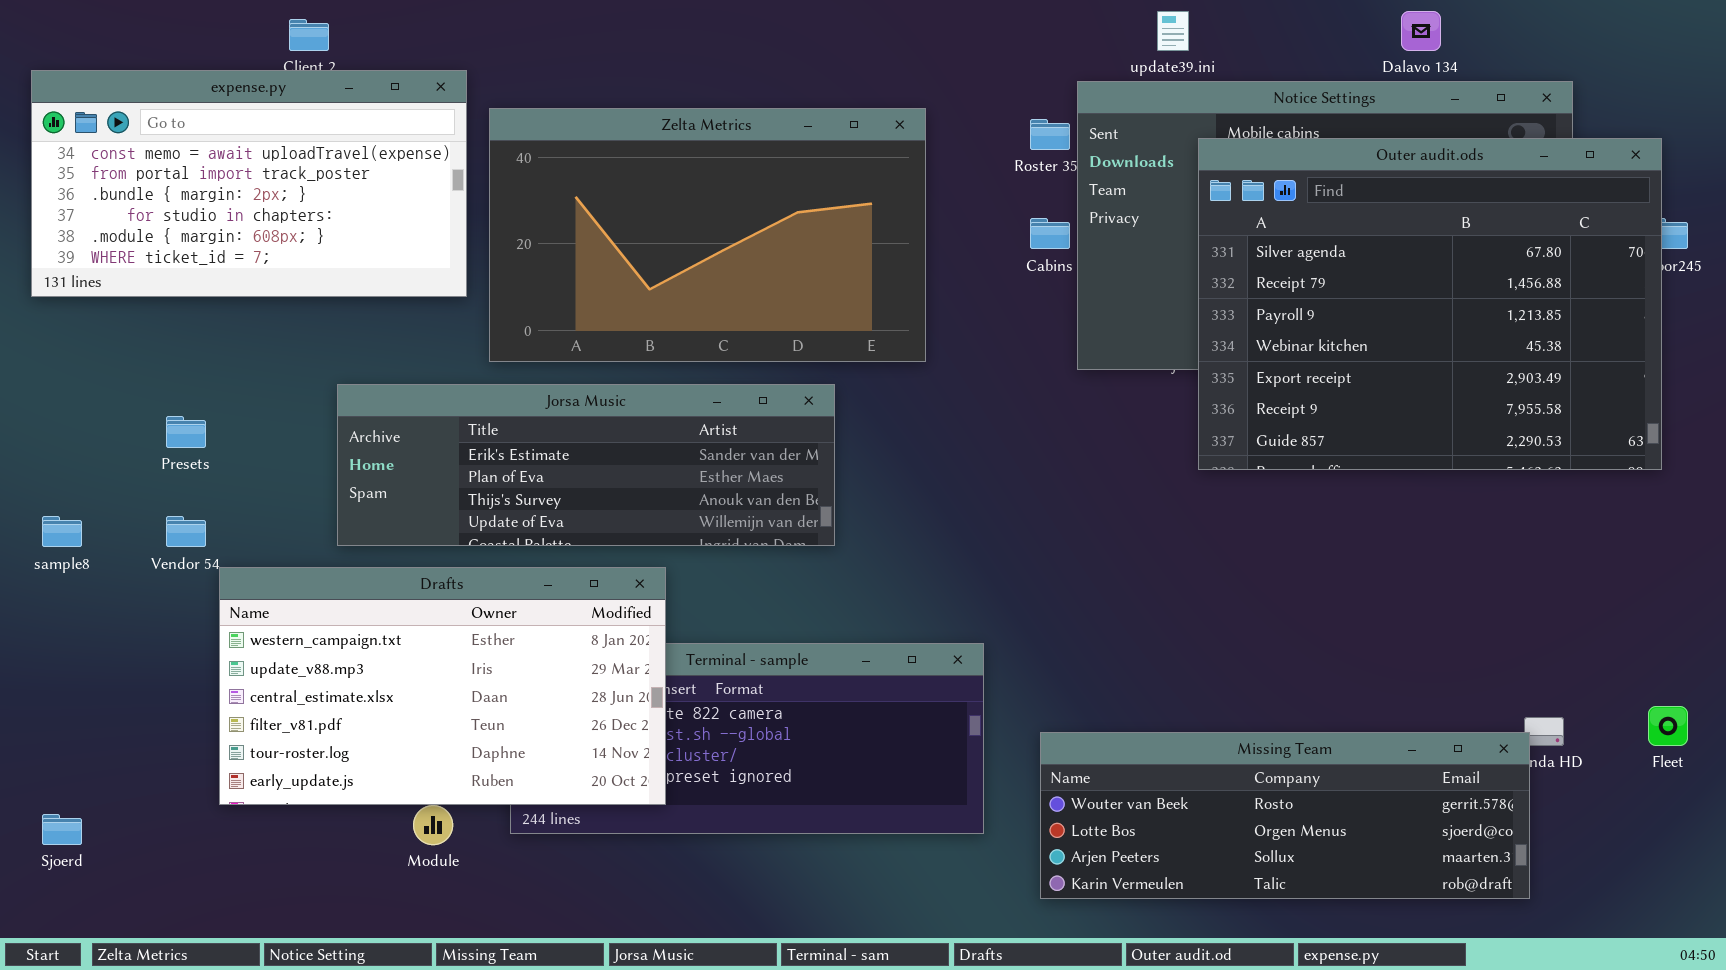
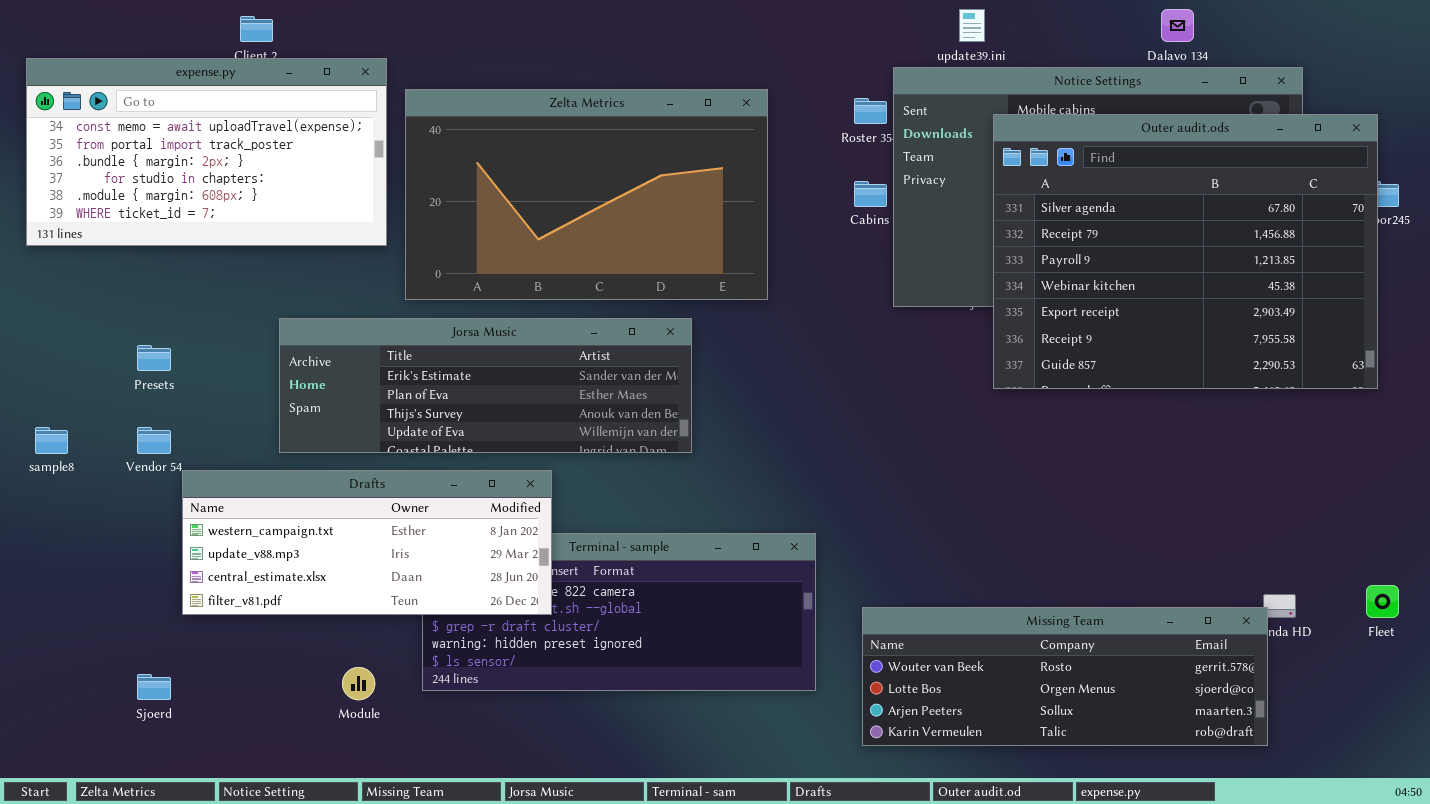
Drafts: [219,567,666,805] -> [182,470,552,615], resized
Sjoerd: [42,814,82,845] -> [137,674,171,700], moved

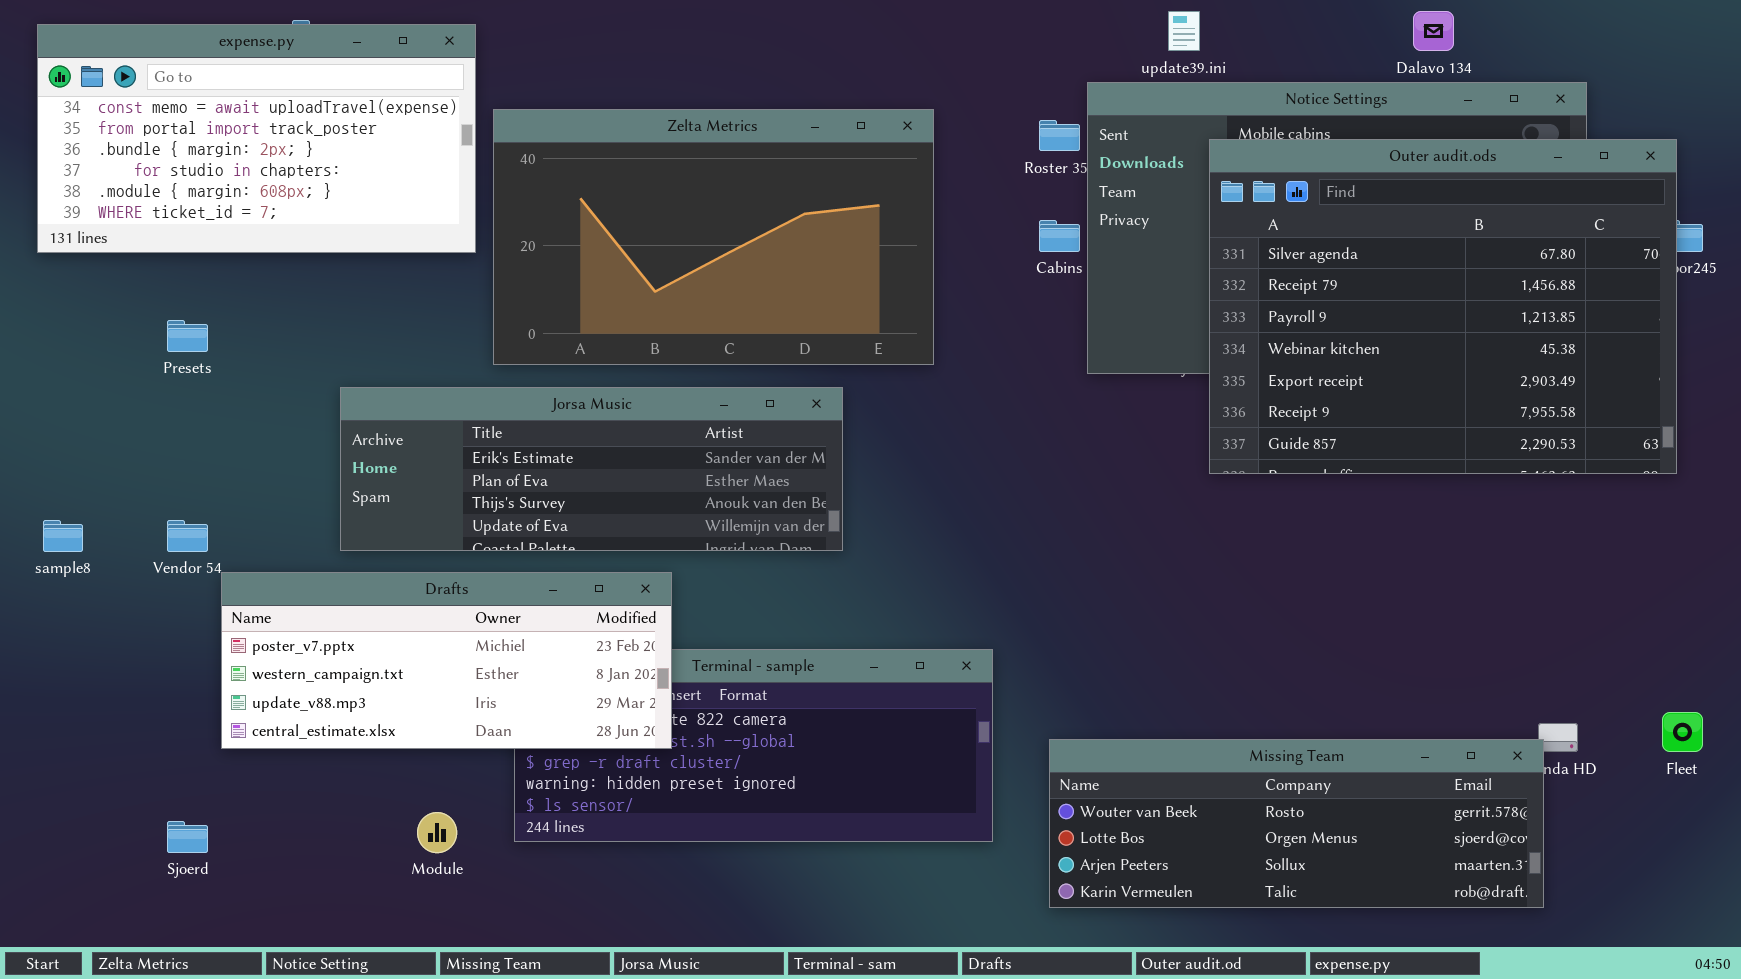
expense.py: [26,58,387,246] -> [37,24,476,253], moved
Presets: [137,345,171,371] -> [167,320,208,352], moved
Drafts: [182,470,552,615] -> [221,572,672,749], scrolled up 1 row

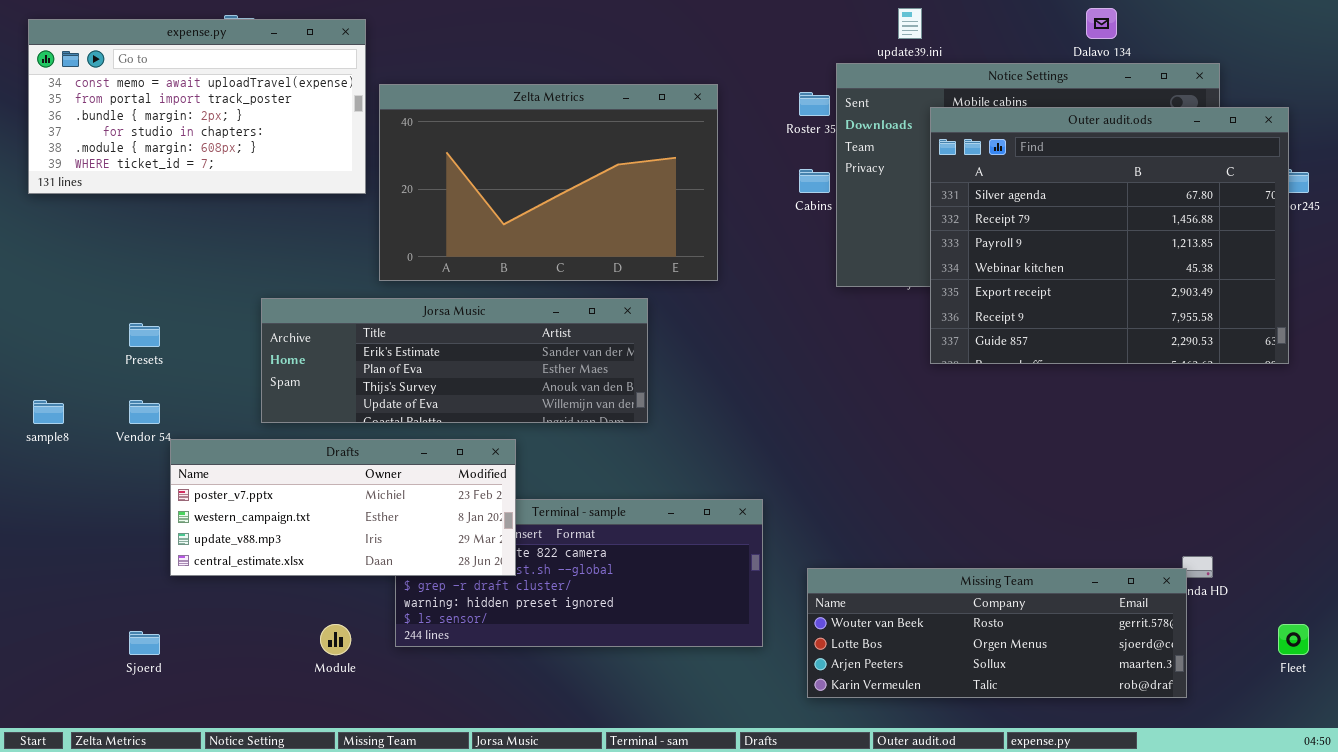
Presets: [167,320,208,352] -> [129,323,160,347], moved
Fleet: [1662,712,1703,752] -> [1278,624,1309,655], moved

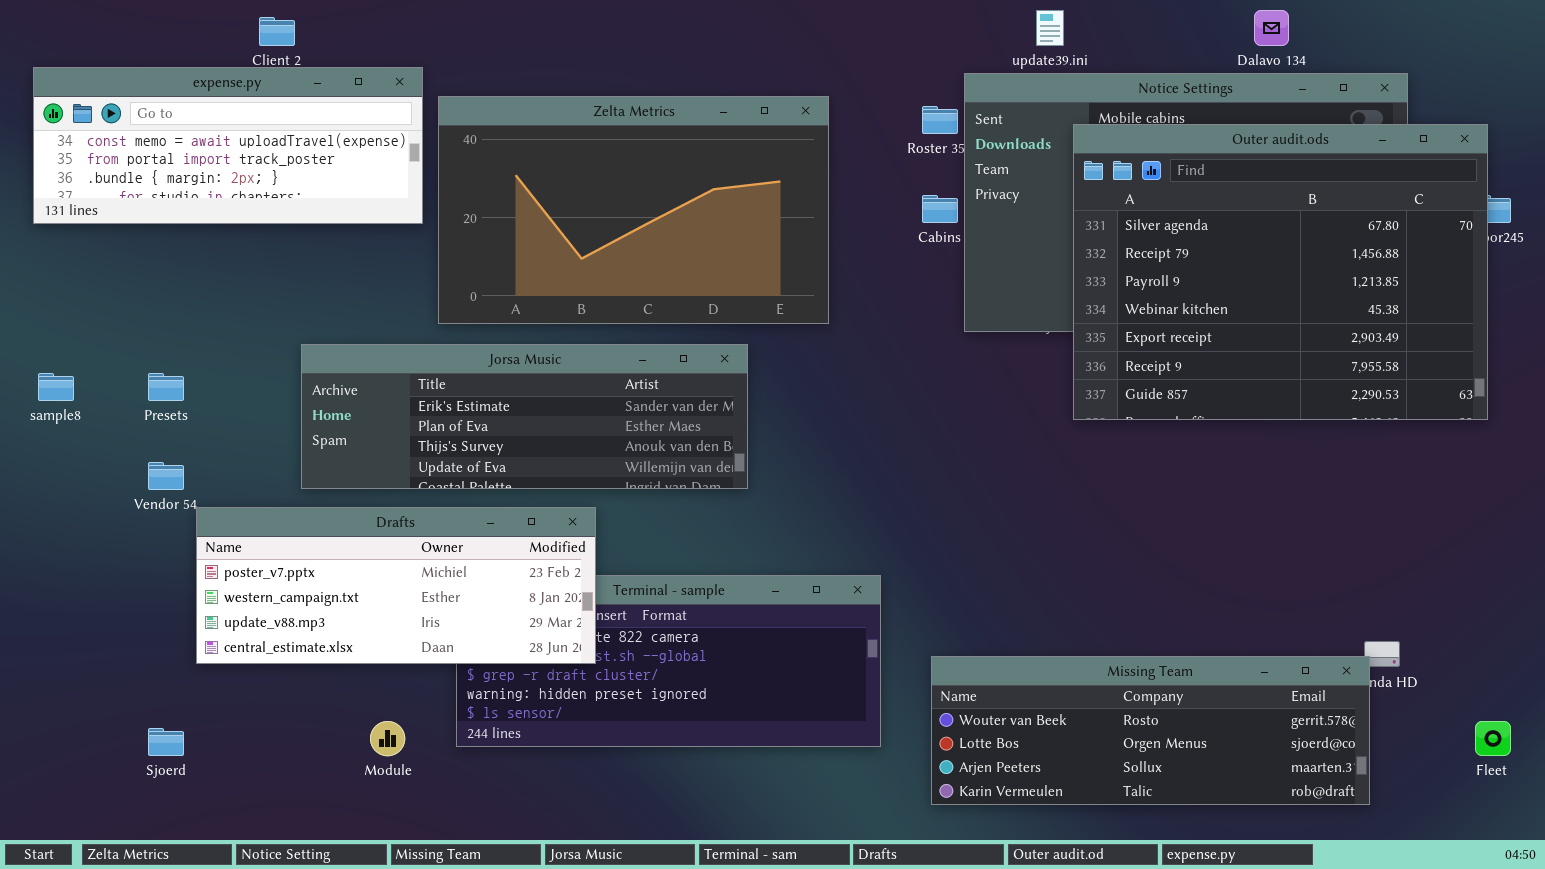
expense.py: [28,19,366,194] -> [33,67,423,224], resized
sample8: [33,400,64,424] -> [38,373,74,401], moved

